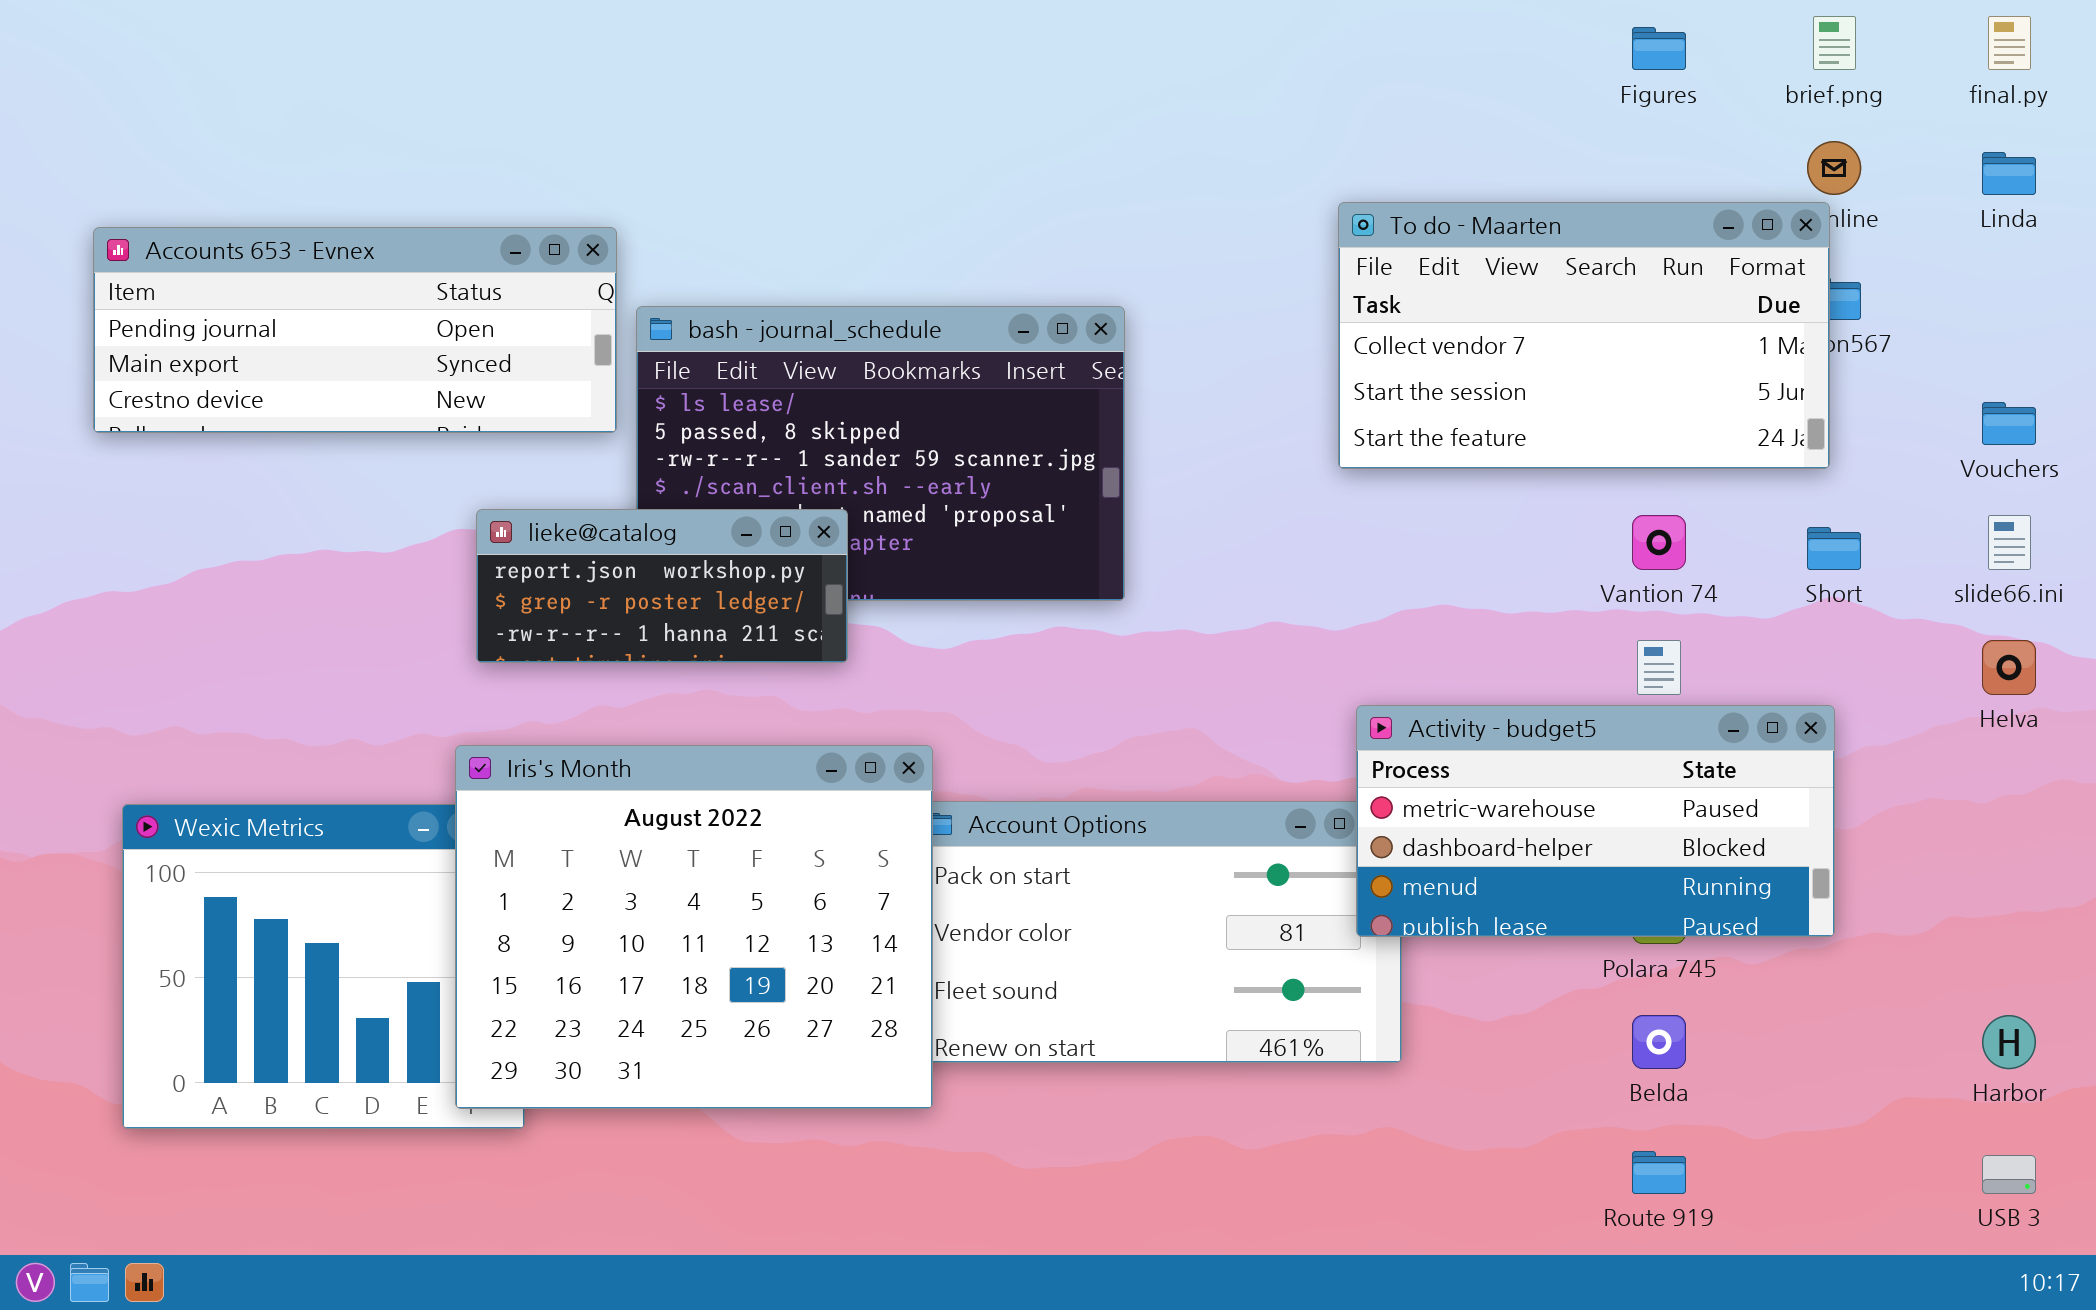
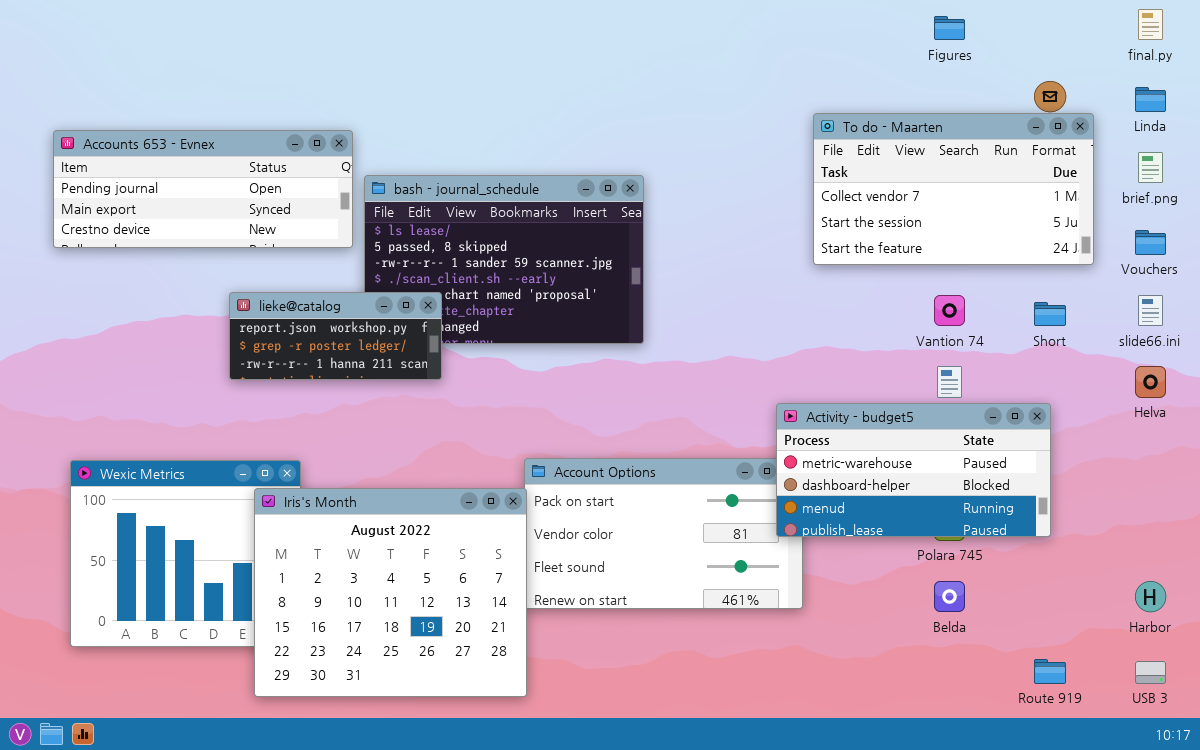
brief.png: [1813,16,1856,70] -> [1138,152,1163,183], moved
To do - Maarten: [1338,202,1830,469] -> [813,113,1094,265], moved
lieke@catalog: [476,509,848,663] -> [229,292,442,380], moved
Iris's Month: [455,745,933,1109] -> [254,488,527,697], moved
Route 919: [1632,1151,1686,1194] -> [1034,659,1066,684], moved

